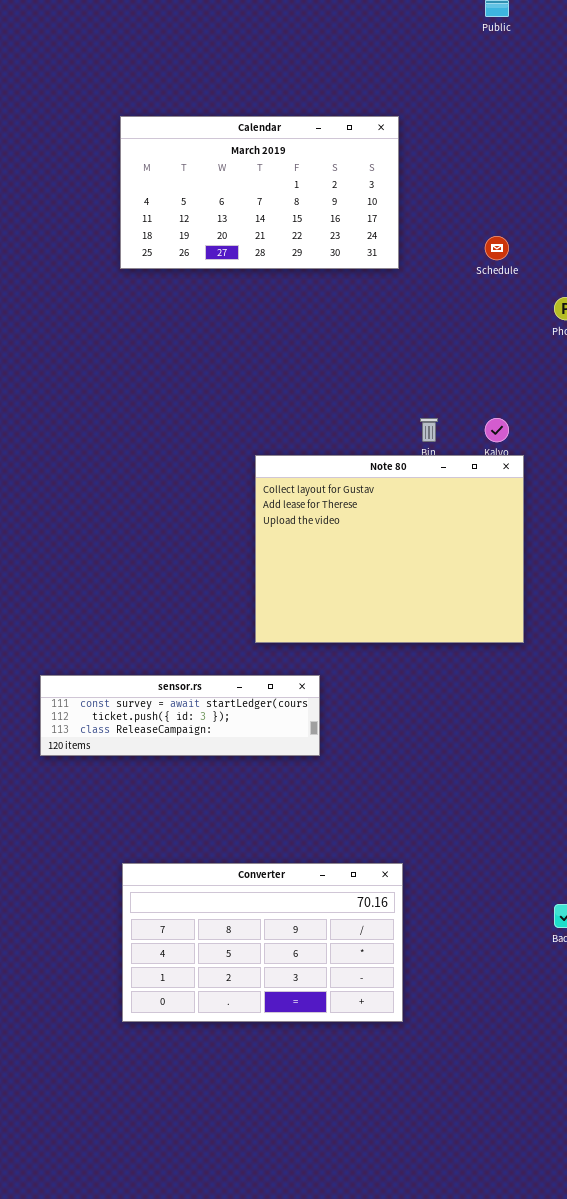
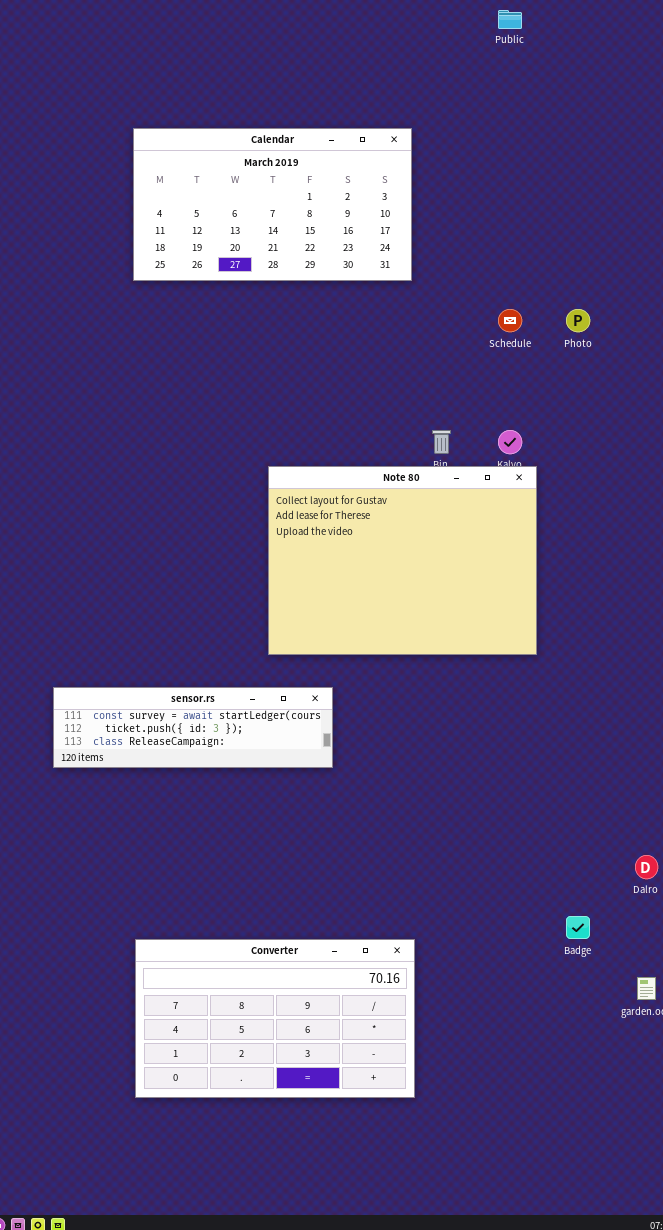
Schedule: [485,236,509,260] -> [498,309,522,332], moved
Converter: [122,863,403,1022] -> [135,939,415,1098], moved

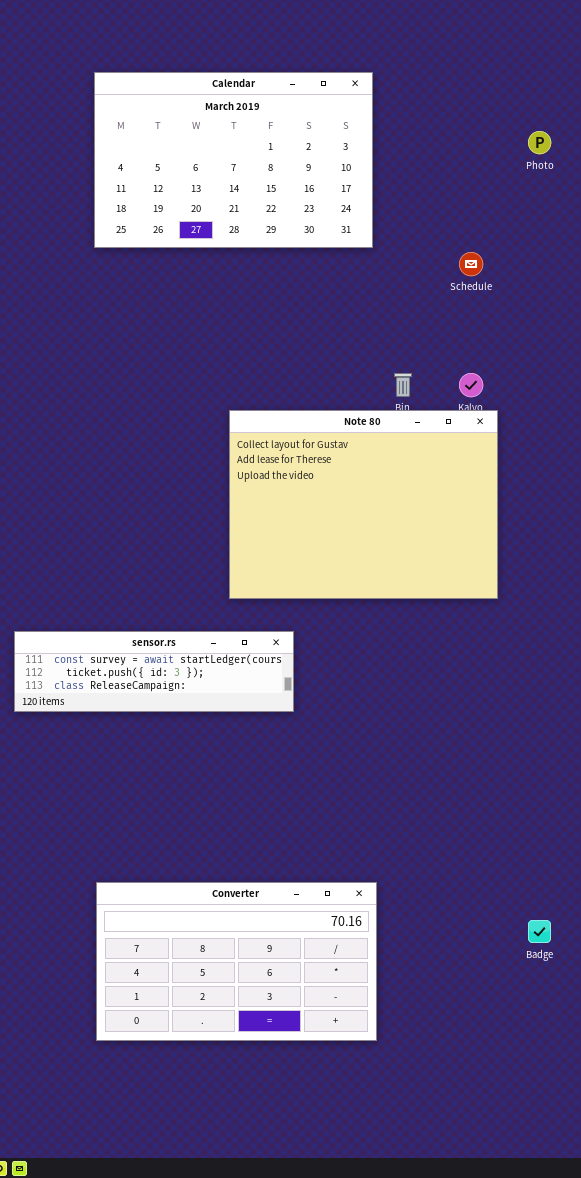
Calendar: [133,128,412,281] -> [94,72,373,248], resized
Photo: [566,309,590,332] -> [528,131,551,154], moved
Badge: [566,916,590,939] -> [528,920,551,943], moved

